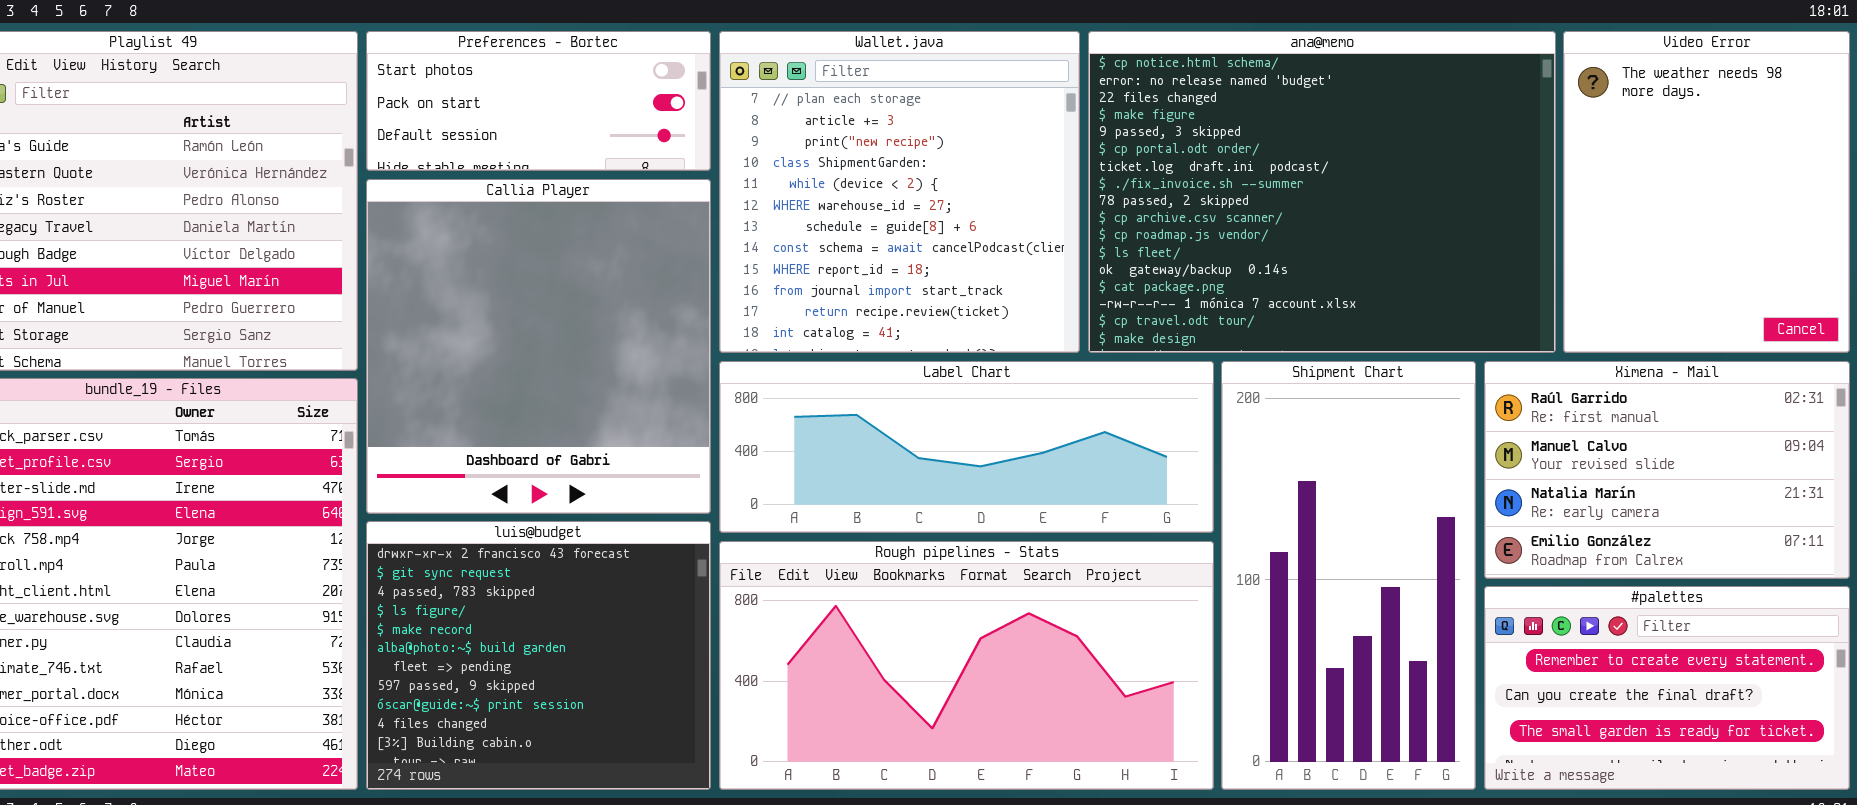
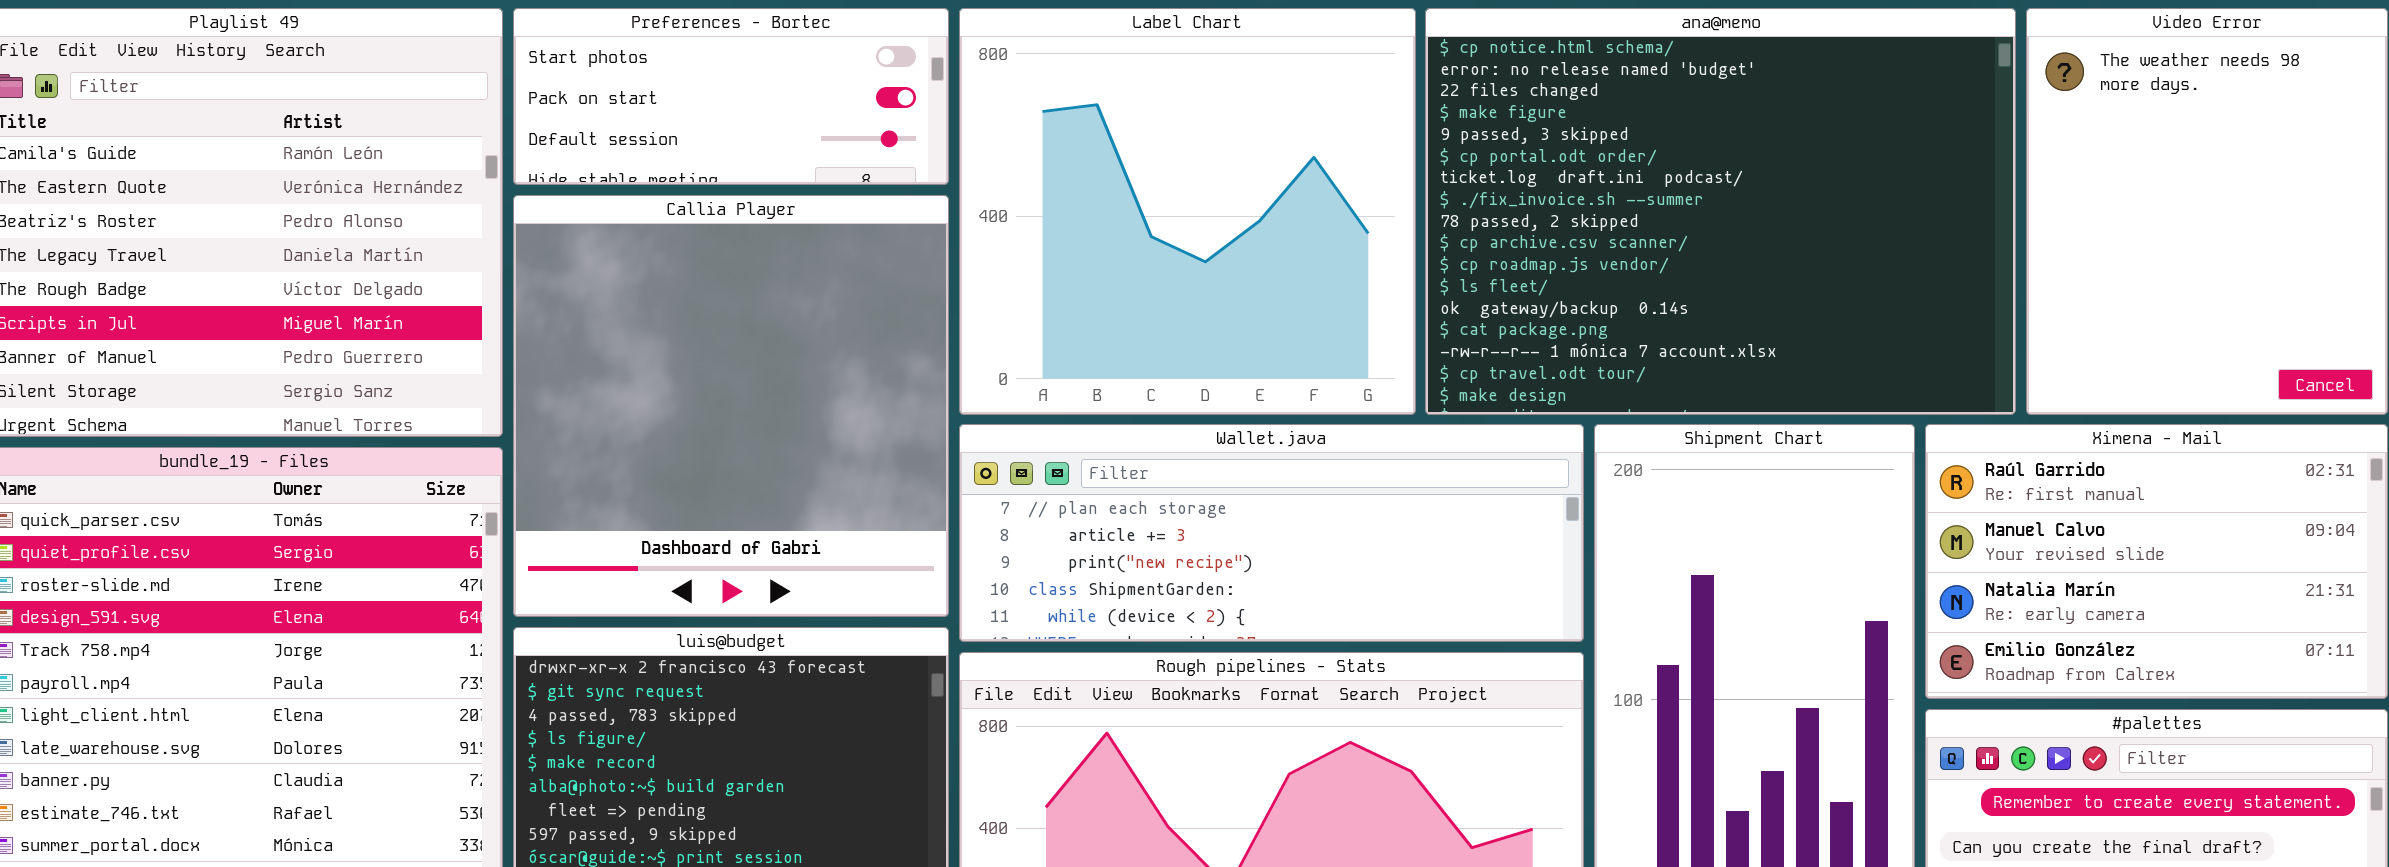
Wallet.java: [719,31,1080,353] -> [959,424,1584,642], moved, resized
Label Chart: [719,361,1214,533] -> [959,8,1416,415], moved, resized

